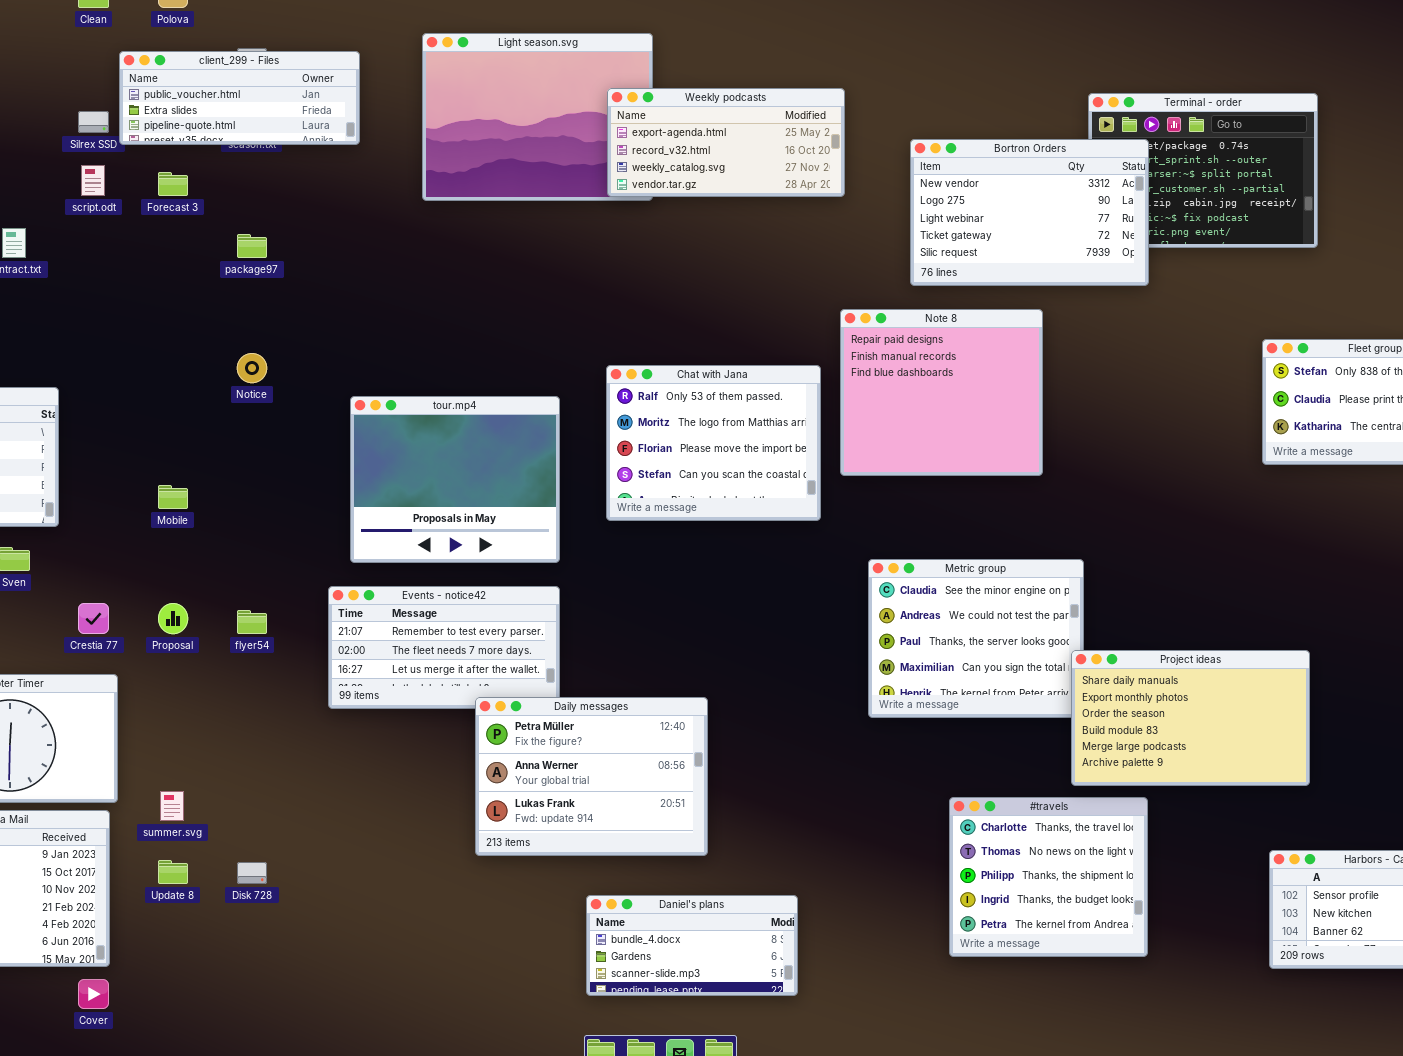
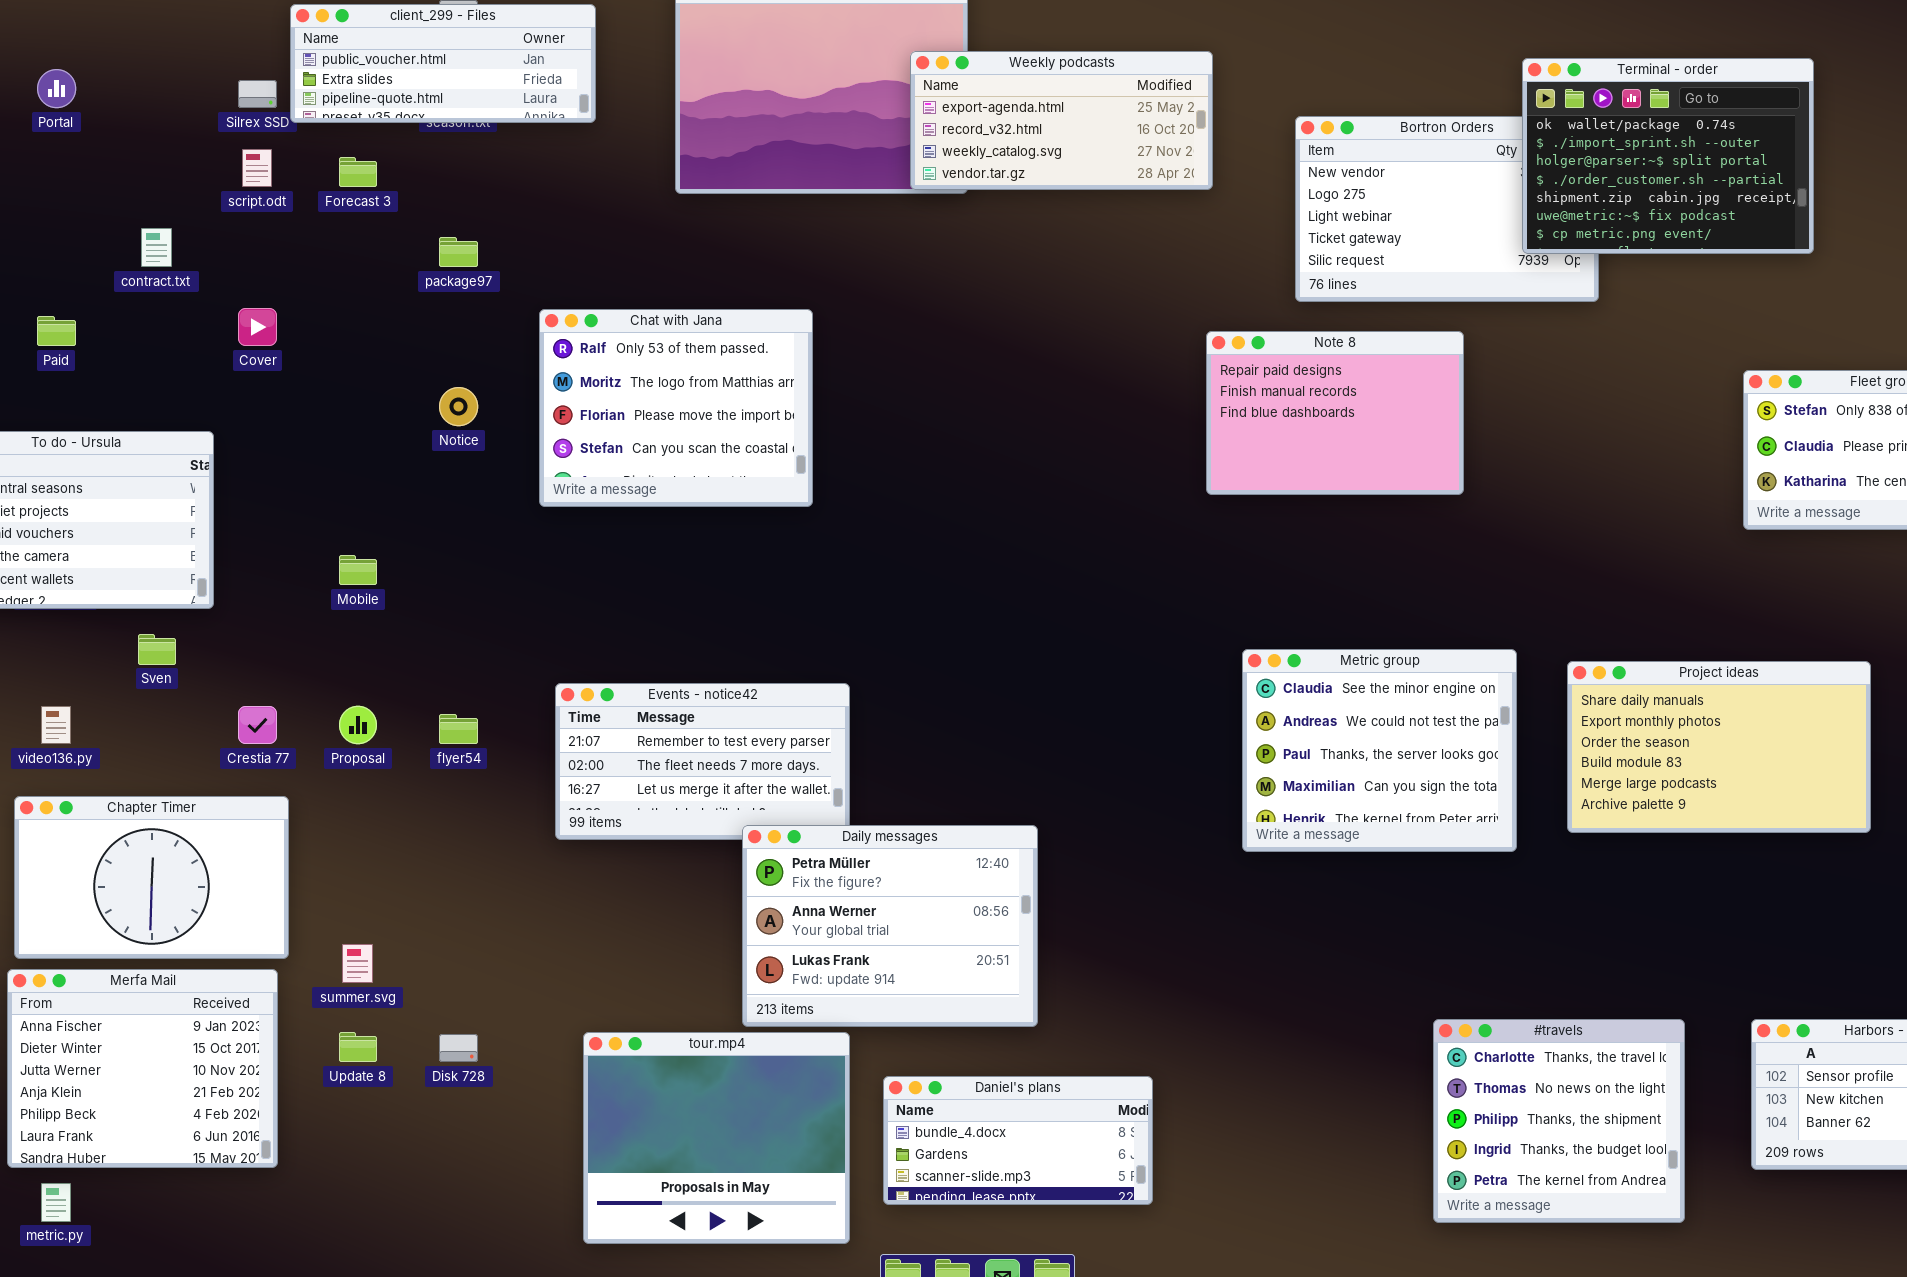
Terminal - order: [1088,93,1318,248] -> [1522,58,1814,254], raised
Note 8: [840,309,1043,476] -> [1206,331,1464,495], resized
Chat with Jana: [606,365,821,521] -> [539,309,813,507], moved
tour.mp4: [350,396,560,563] -> [583,1032,850,1244], moved
Project ideas: [1071,650,1310,786] -> [1567,661,1871,833], moved
#travels: [949,797,1148,957] -> [1433,1019,1685,1223], moved
Cover: [78,979,109,1009] -> [238,308,277,346], moved

